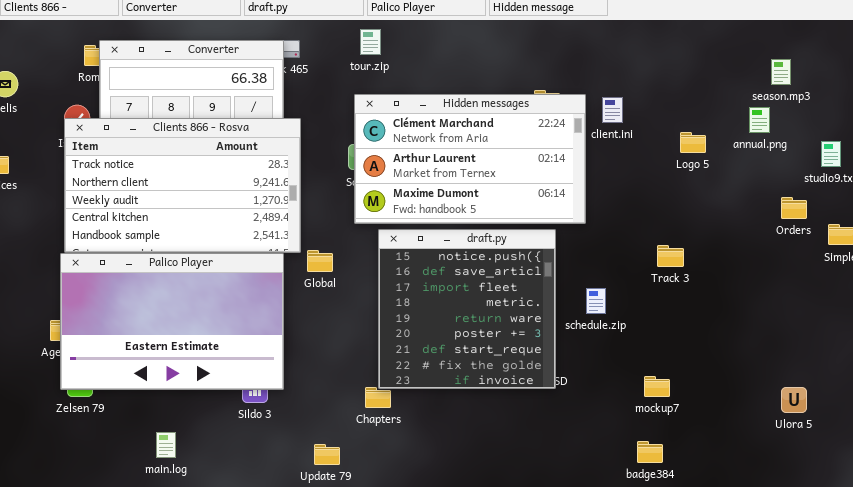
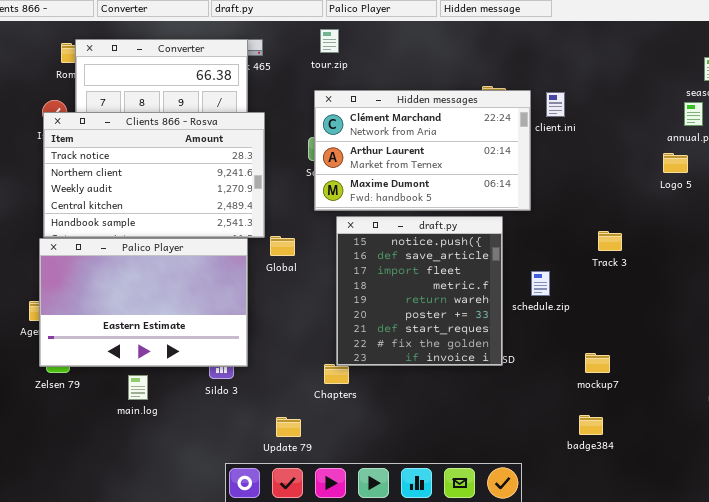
Logo 5: [680,132,706,153] -> [663,153,688,173], moved
main.log: [156,432,176,458] -> [128,375,148,400], moved

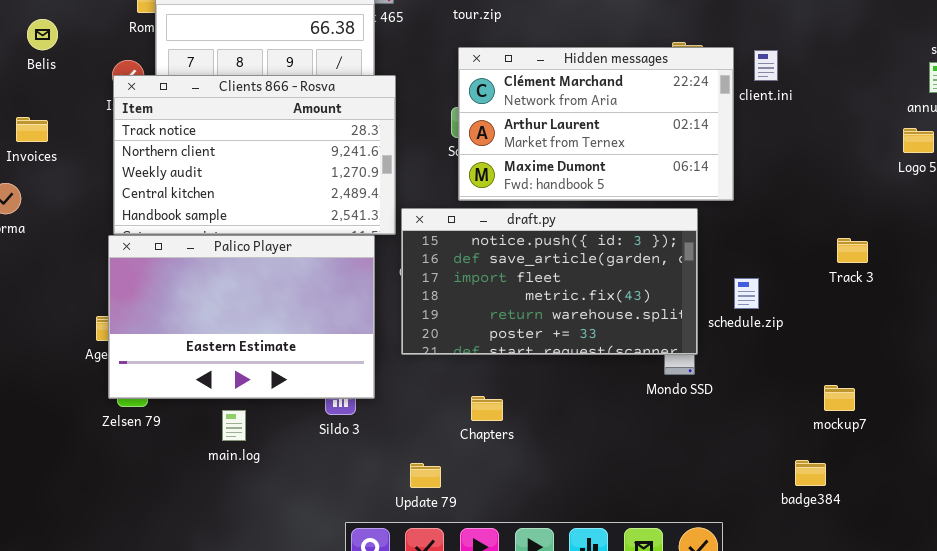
draft.py: [336,216,503,366] -> [401,208,698,355], resized
Track 3: [598,231,622,251] -> [837,238,868,263], moved
mockup7: [585,353,610,373] -> [824,385,855,411], moved

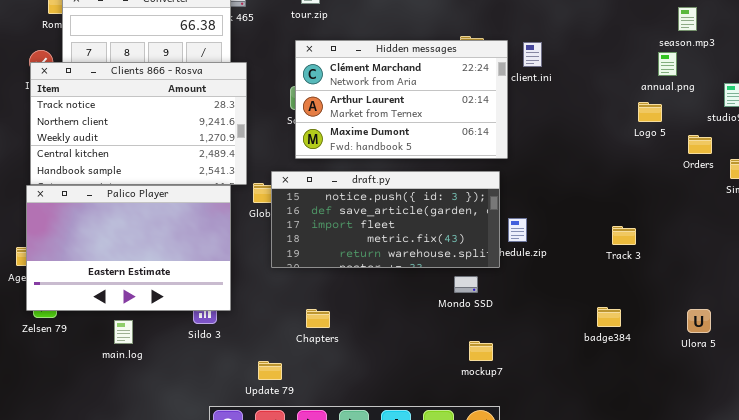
draft.py: [401,208,698,355] -> [271,171,500,268], moved, resized
Track 3: [837,238,868,263] -> [612,226,636,245], moved
mockup7: [824,385,855,411] -> [469,341,493,361], moved
badge384: [795,460,826,486] -> [597,307,621,327], moved

